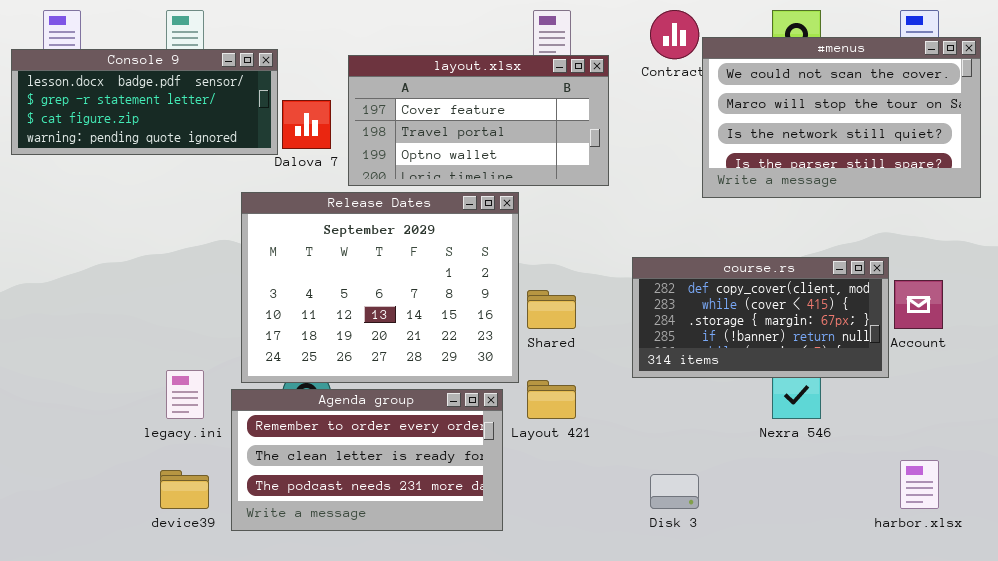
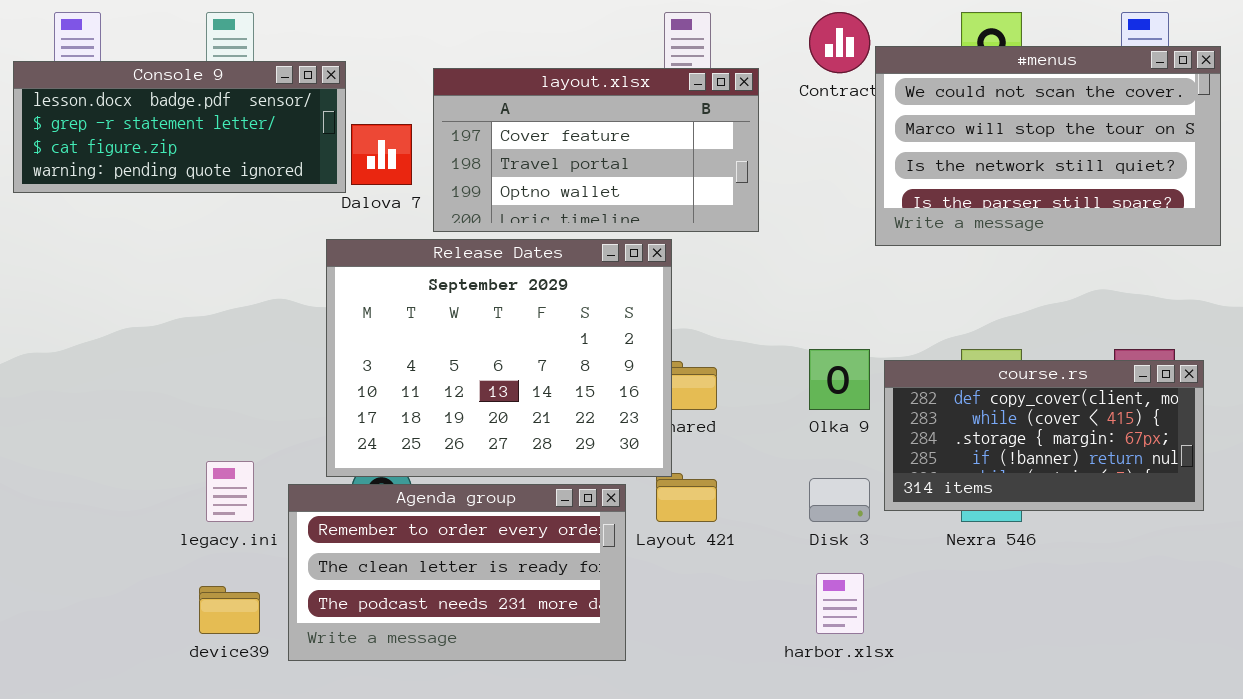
Release Dates: [241,192,519,383] -> [326,239,672,477], moved
course.rs: [632,257,889,378] -> [884,360,1204,511], moved
harbor.xlsx: [900,460,939,509] -> [816,573,864,634], moved
Disk 3: [650,474,699,509] -> [809,478,870,522], moved

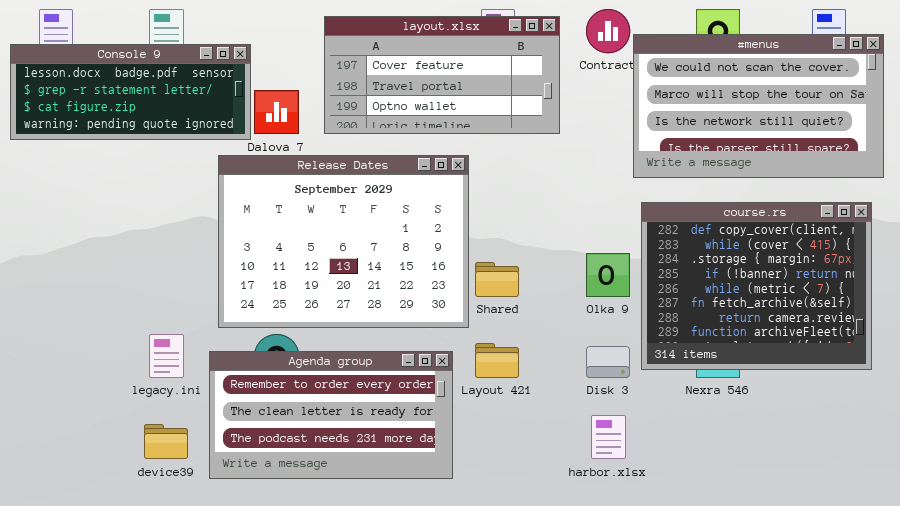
layout.xlsx: [433,68,759,232] -> [324,16,560,134], moved
Release Dates: [326,239,672,477] -> [218,155,469,328], moved
course.rs: [884,360,1204,511] -> [641,202,872,370], resized

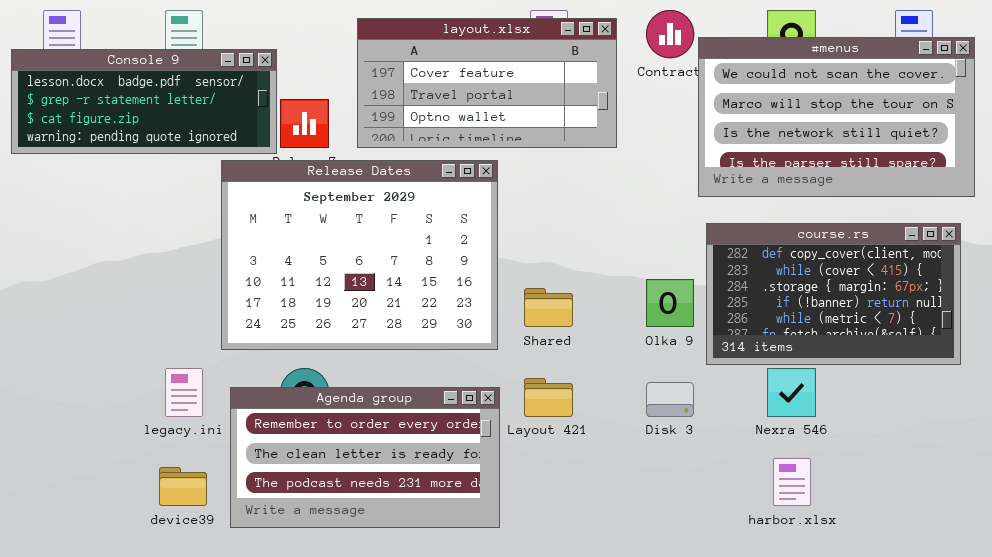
Release Dates: [218,155,469,328] -> [221,160,498,350], moved
course.rs: [641,202,872,370] -> [706,223,961,365], resized
harbor.xlsx: [591,415,626,459] -> [773,458,811,506], moved

